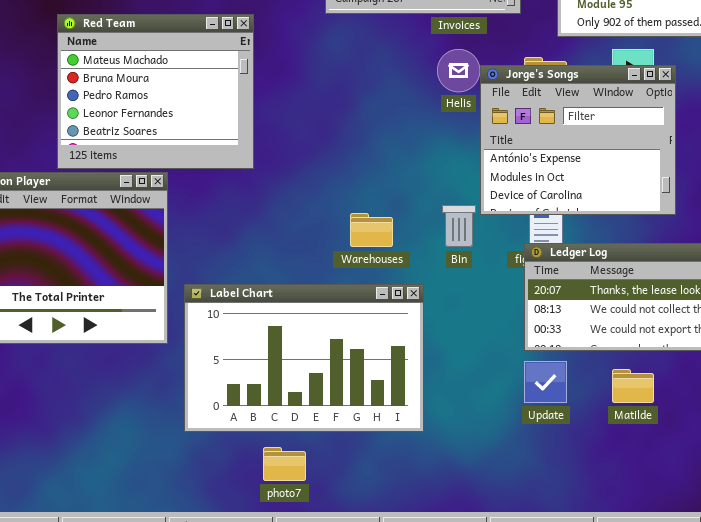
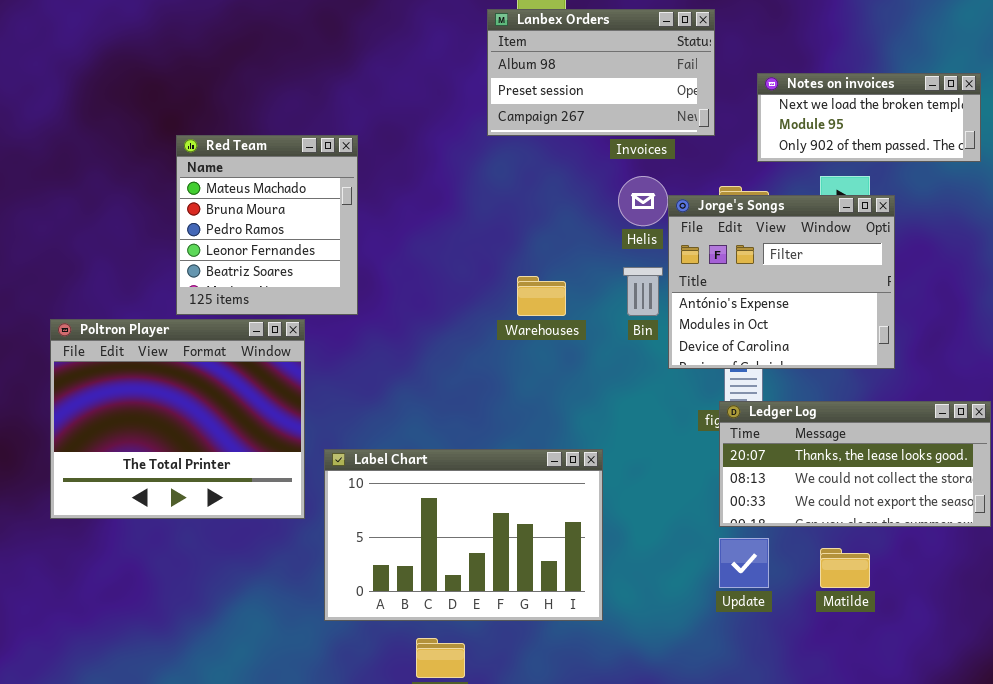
Red Team: [57,14,254,169] -> [176,135,358,315], resized
Bin: [442,205,476,247] -> [623,267,663,316], moved
Warehouses: [350,213,393,247] -> [517,276,566,316], moved

